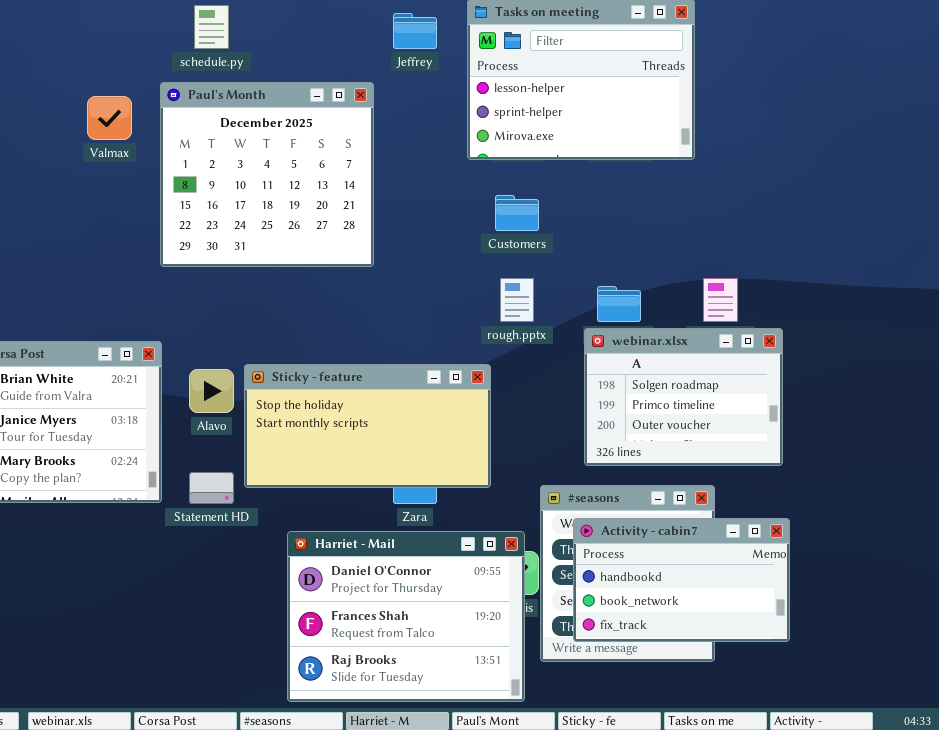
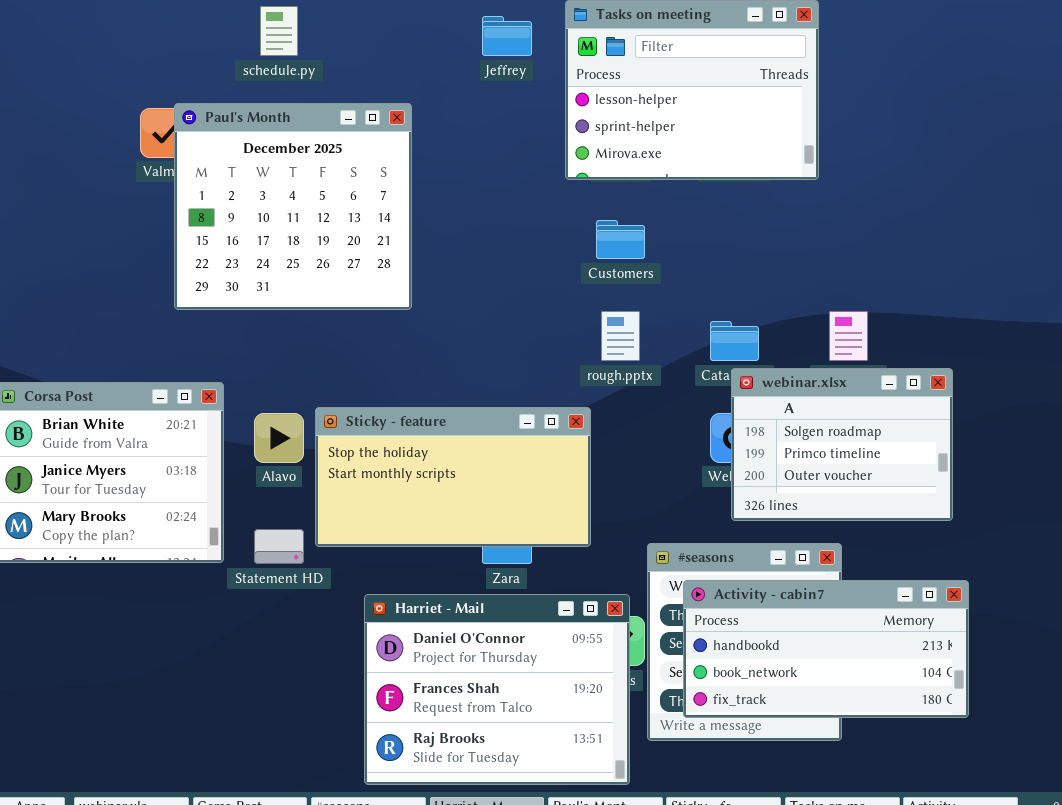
Paul's Month: [160,82,374,267] -> [174,103,412,310], moved
webinar.xlsx: [584,328,783,466] -> [731,368,953,521], moved
Activity - cabin7: [573,518,790,642] -> [683,580,969,718], resized

